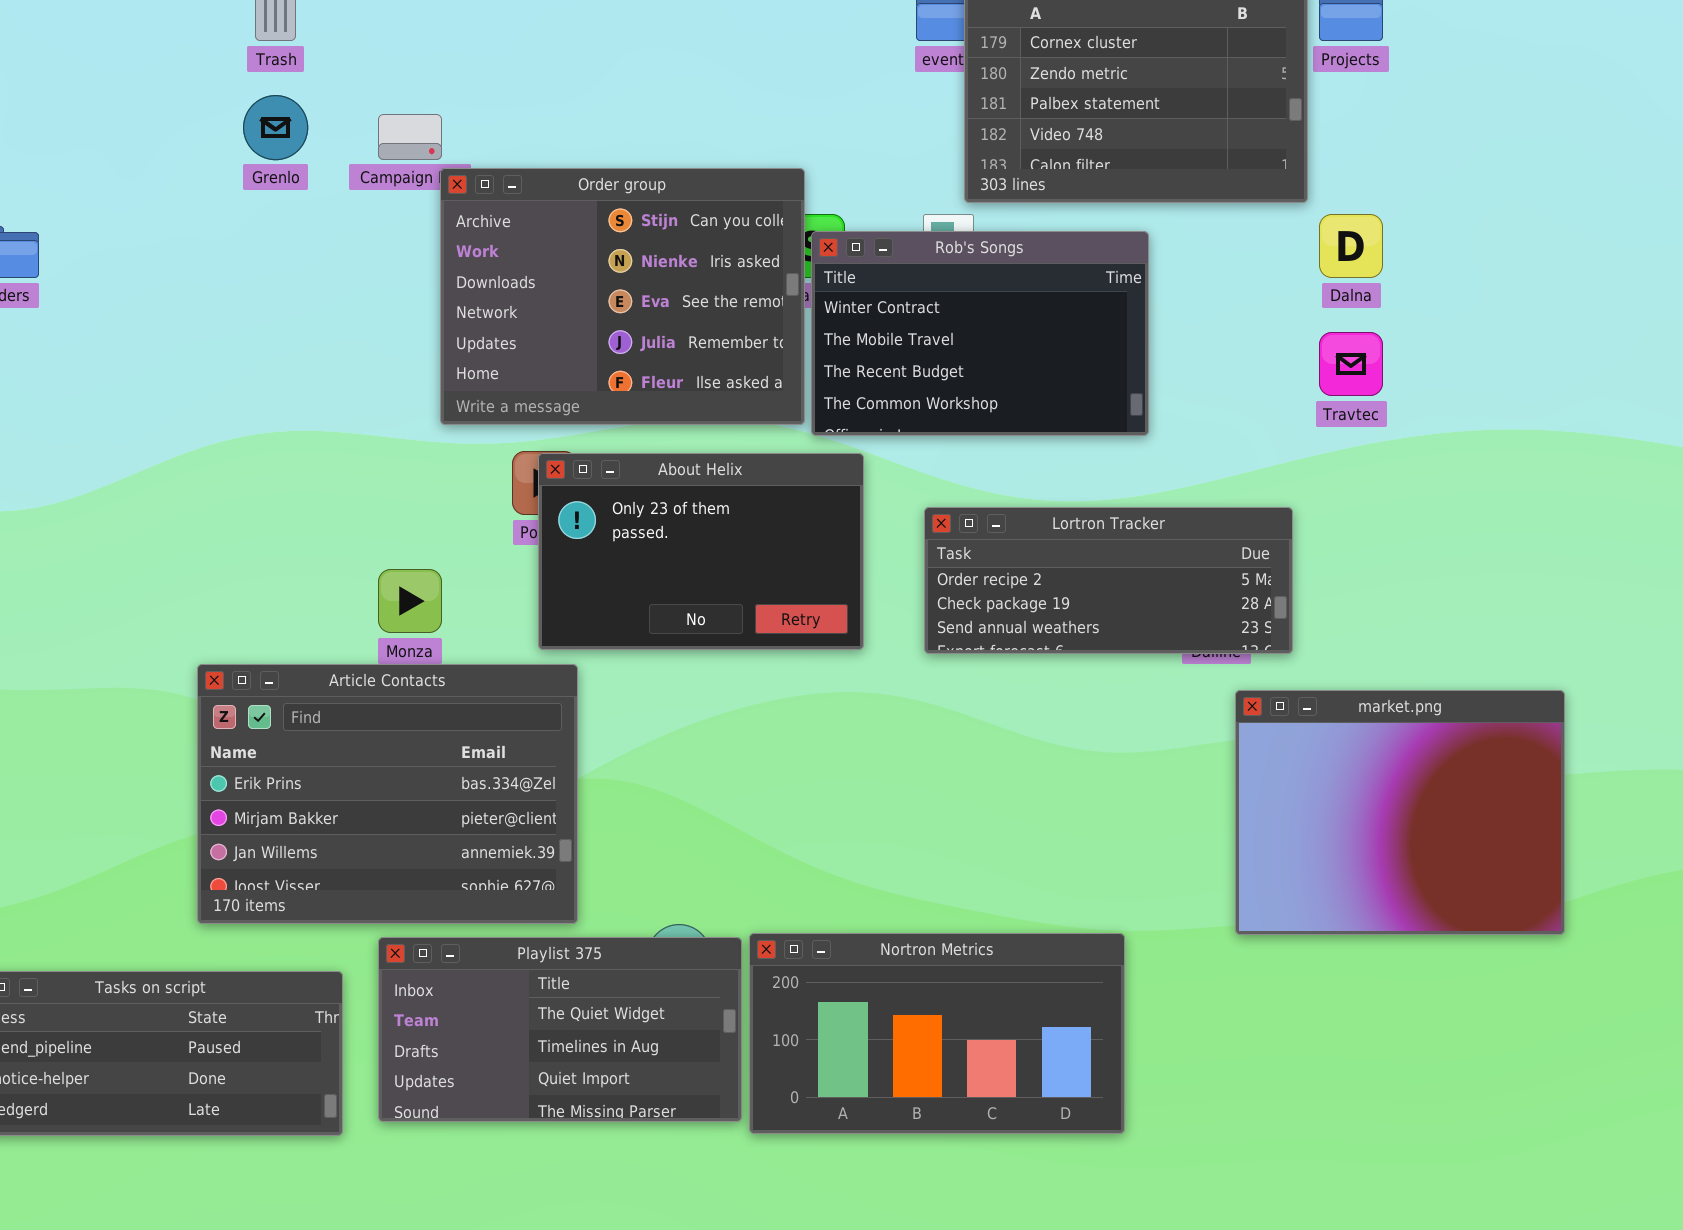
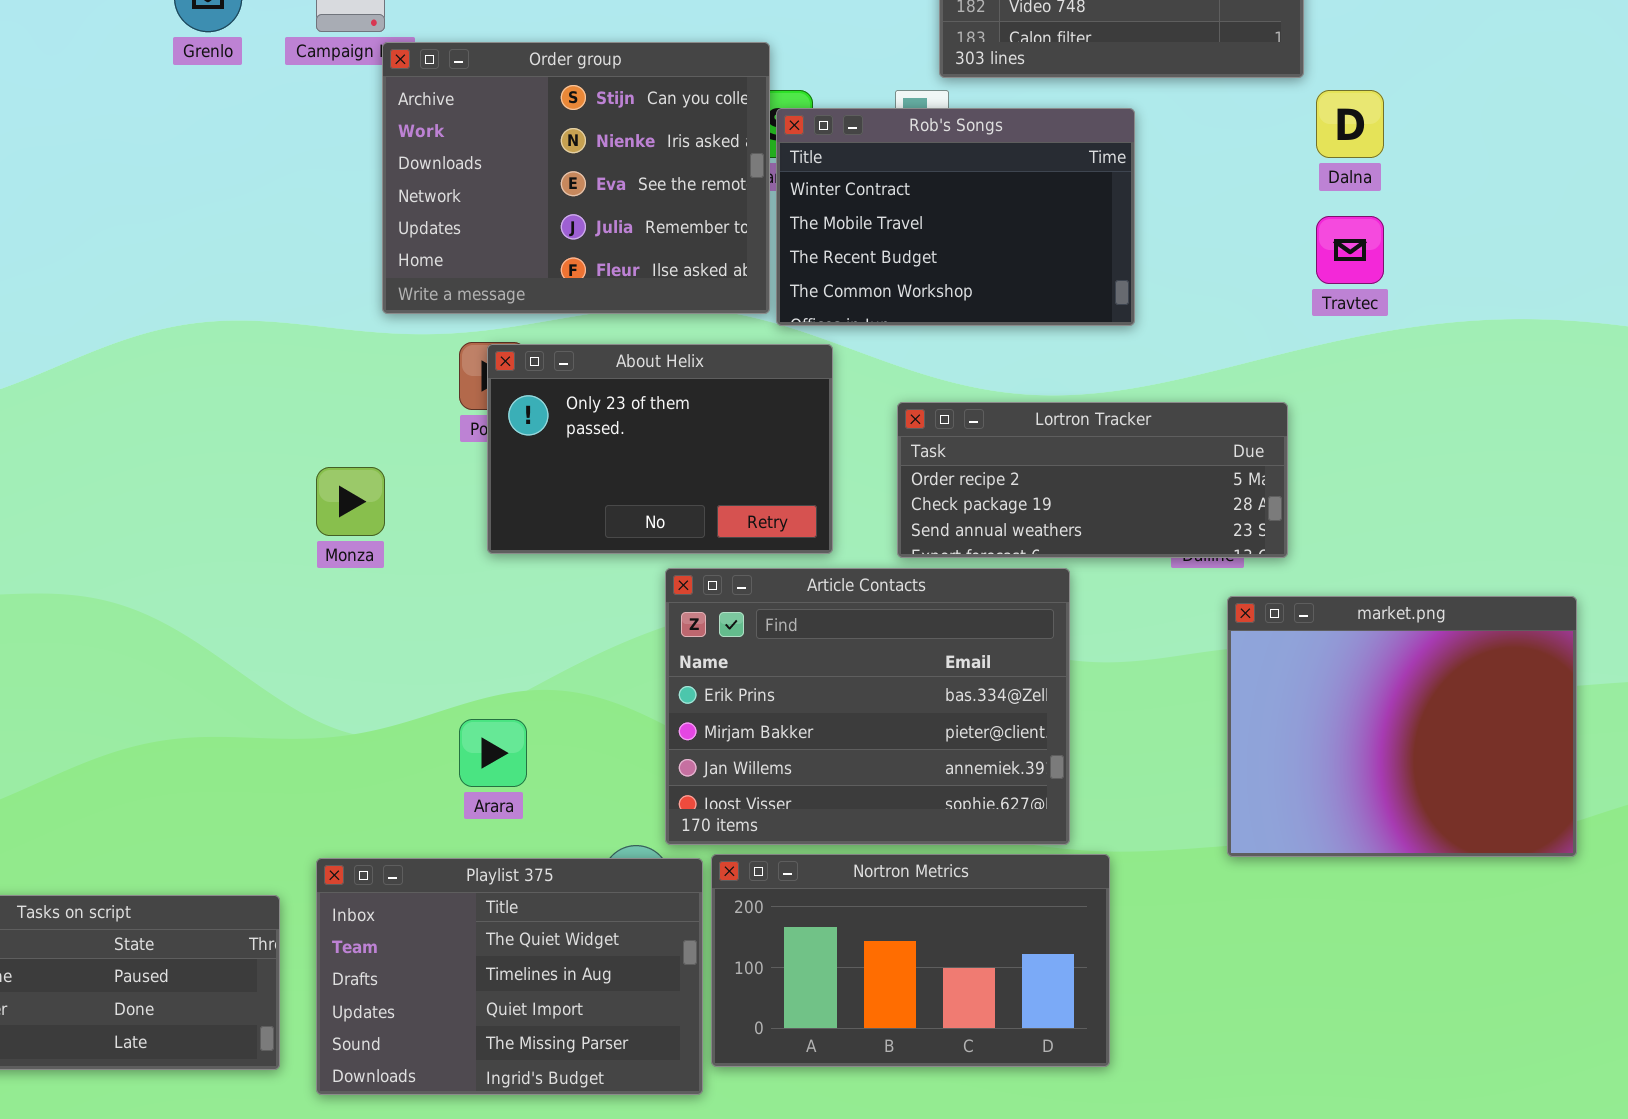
Article Contacts: [197,664,578,924] -> [665,568,1070,845], moved
Playlist 375: [378,937,742,1122] -> [316,858,703,1095], resized

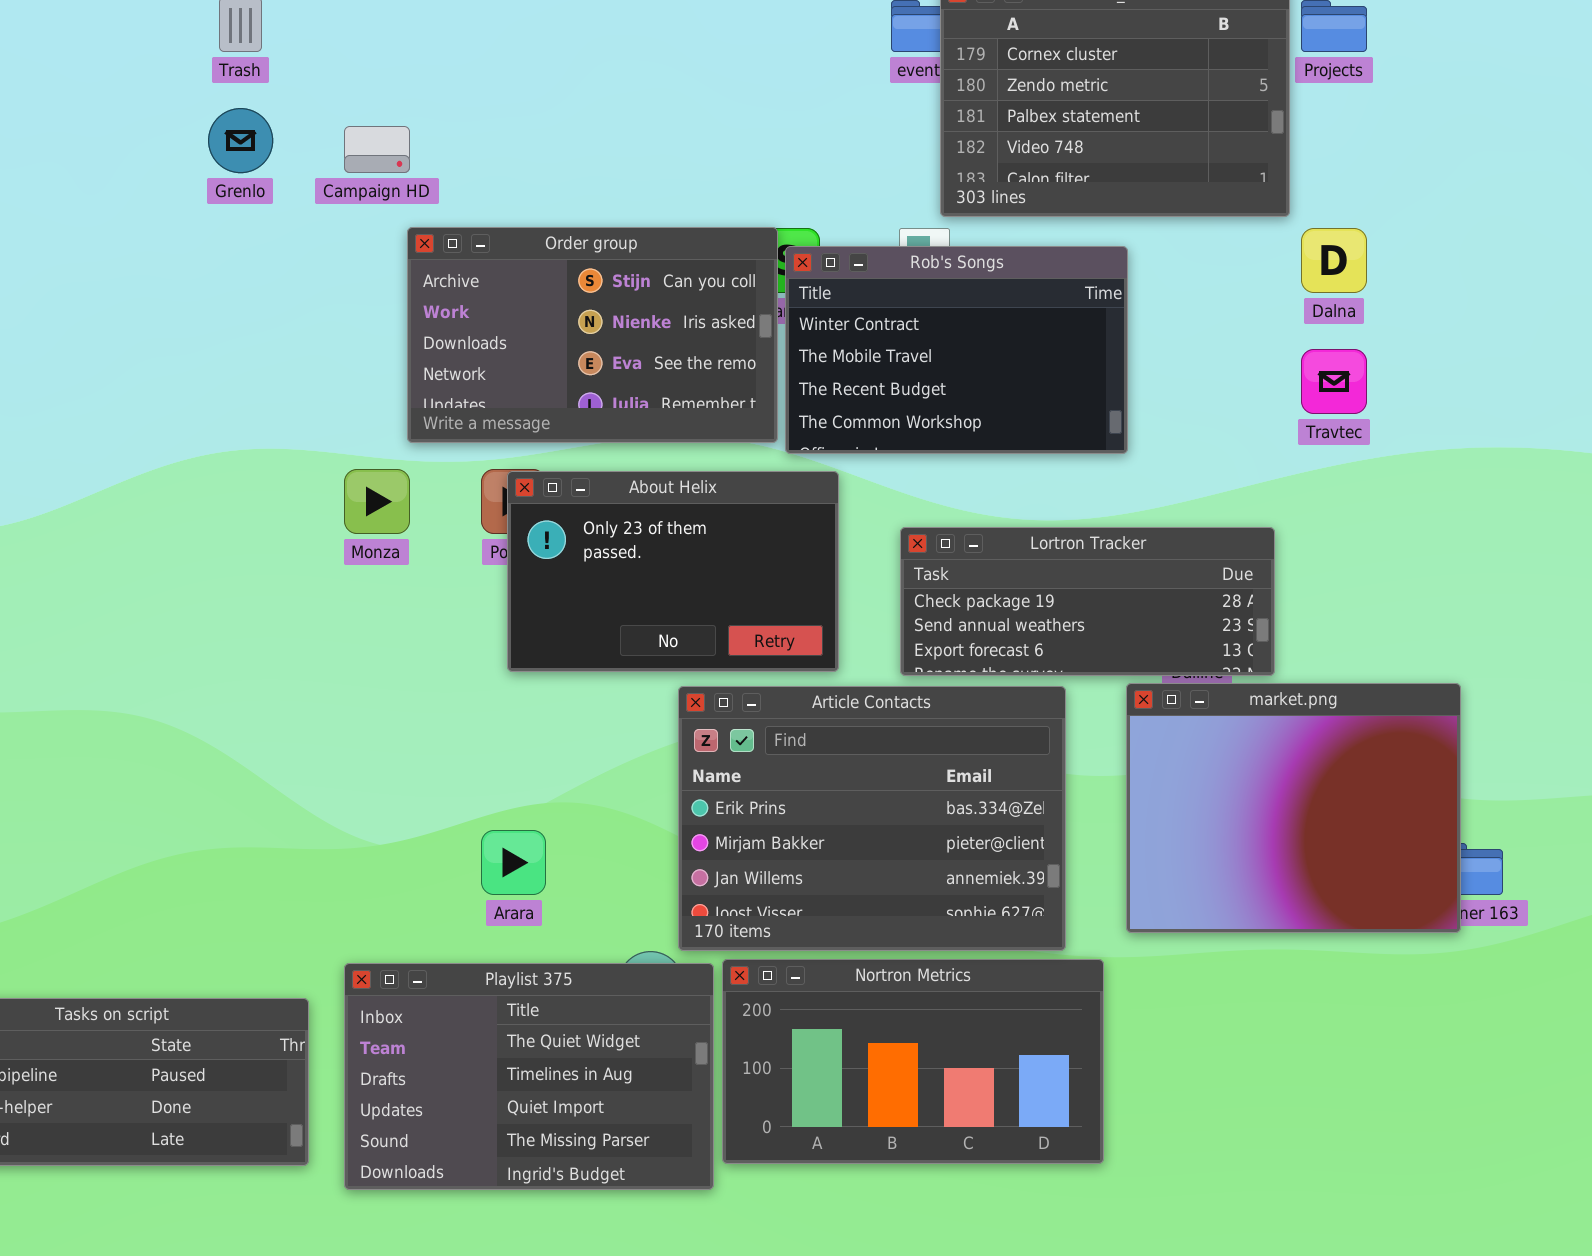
Order group: [382,42,770,314] -> [407,227,778,443], resized
Lortron Tracker: [897,402,1288,558] -> [900,527,1275,676], scrolled down 1 row
Monza: [316,467,385,536] -> [344,469,410,534], moved
market.png: [1227,596,1577,857] -> [1126,683,1461,933], moved

